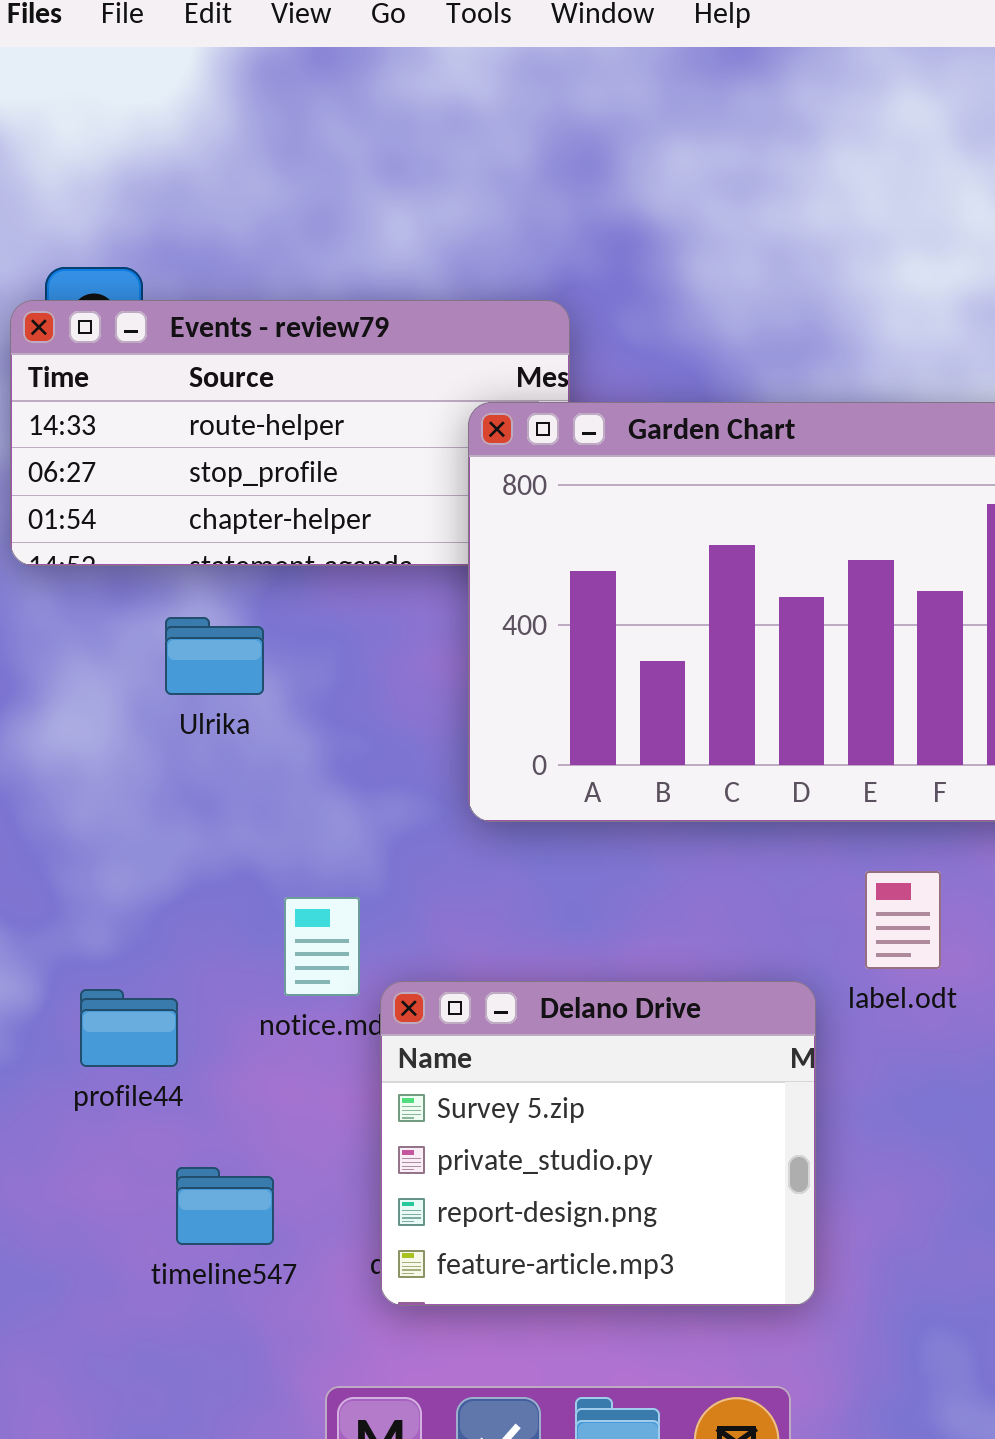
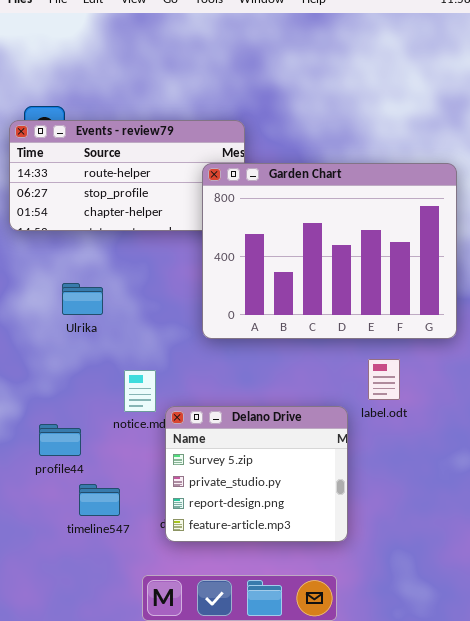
Ulrika: [165,617,264,695] -> [62,283,103,315], moved
profile44: [80,989,178,1067] -> [39,424,81,456], moved

